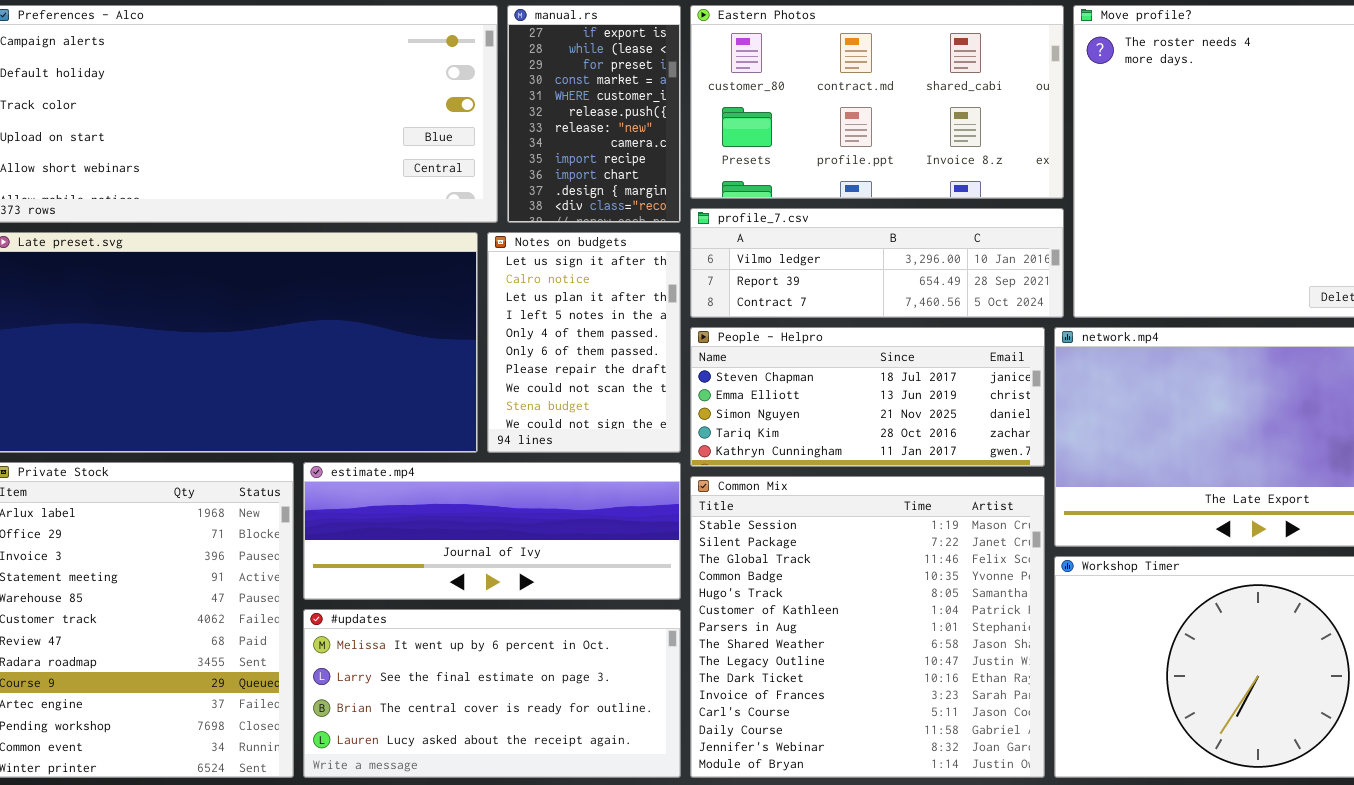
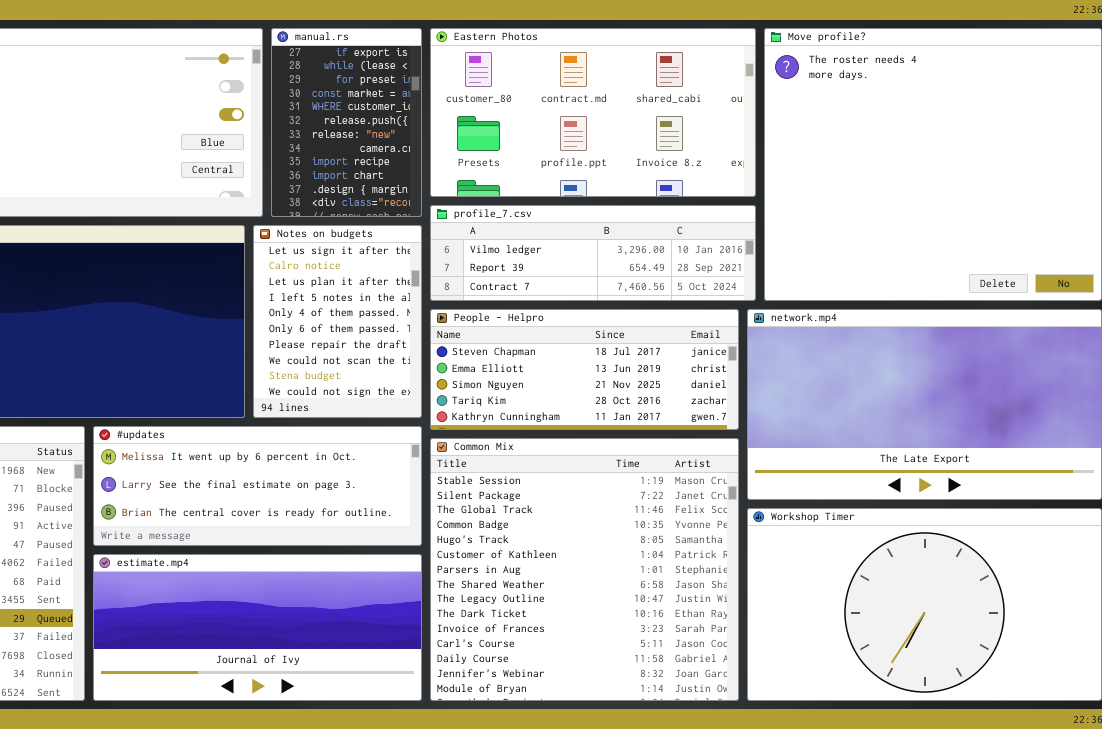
estimate.mp4: [303,462,681,600] -> [93,554,422,701], moved, resized
#updates: [303,609,681,778] -> [93,426,422,546], moved, resized

